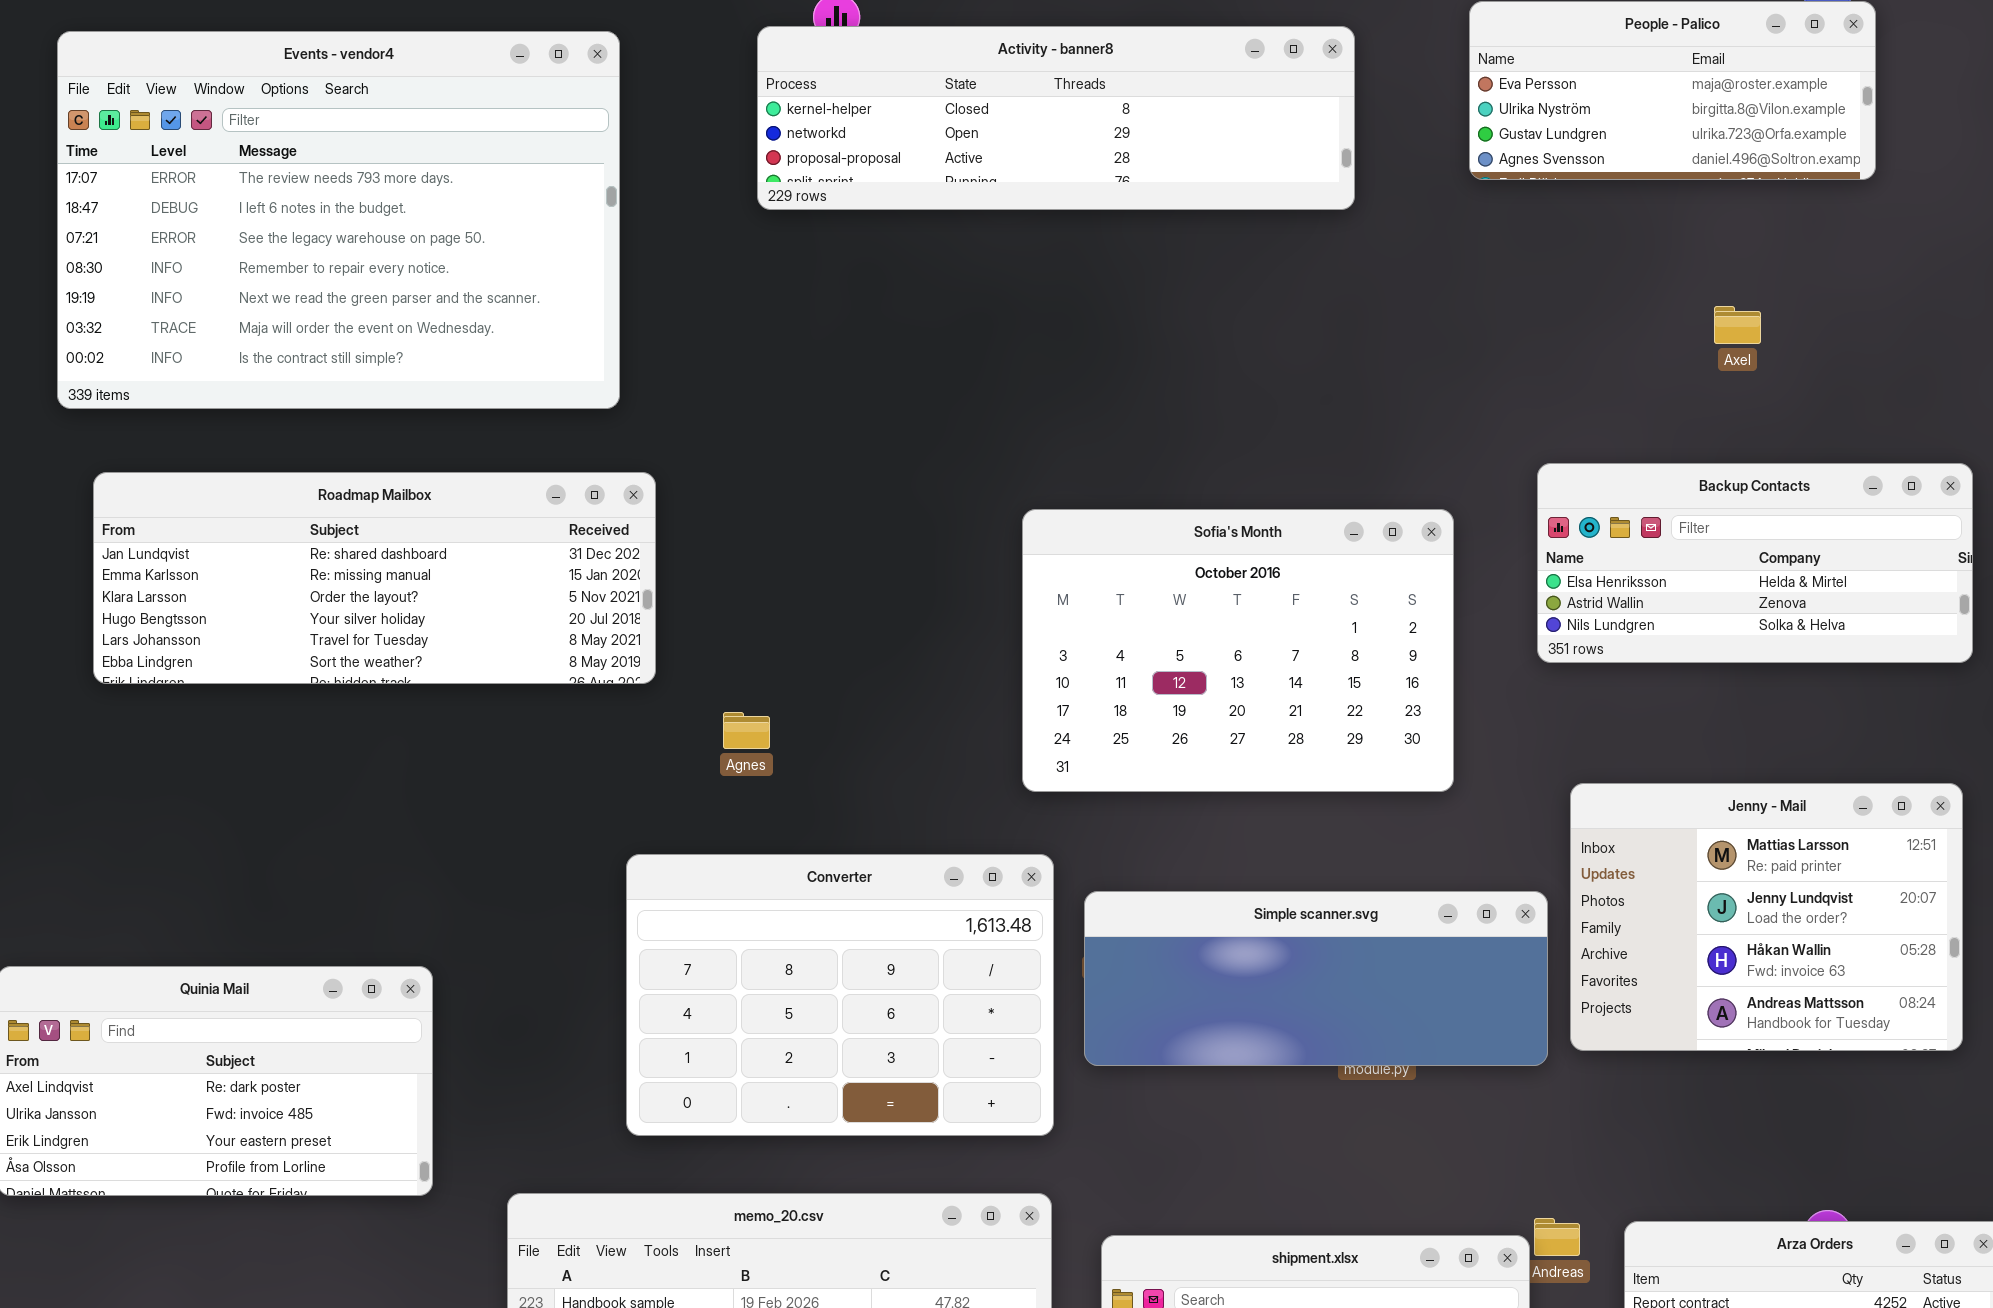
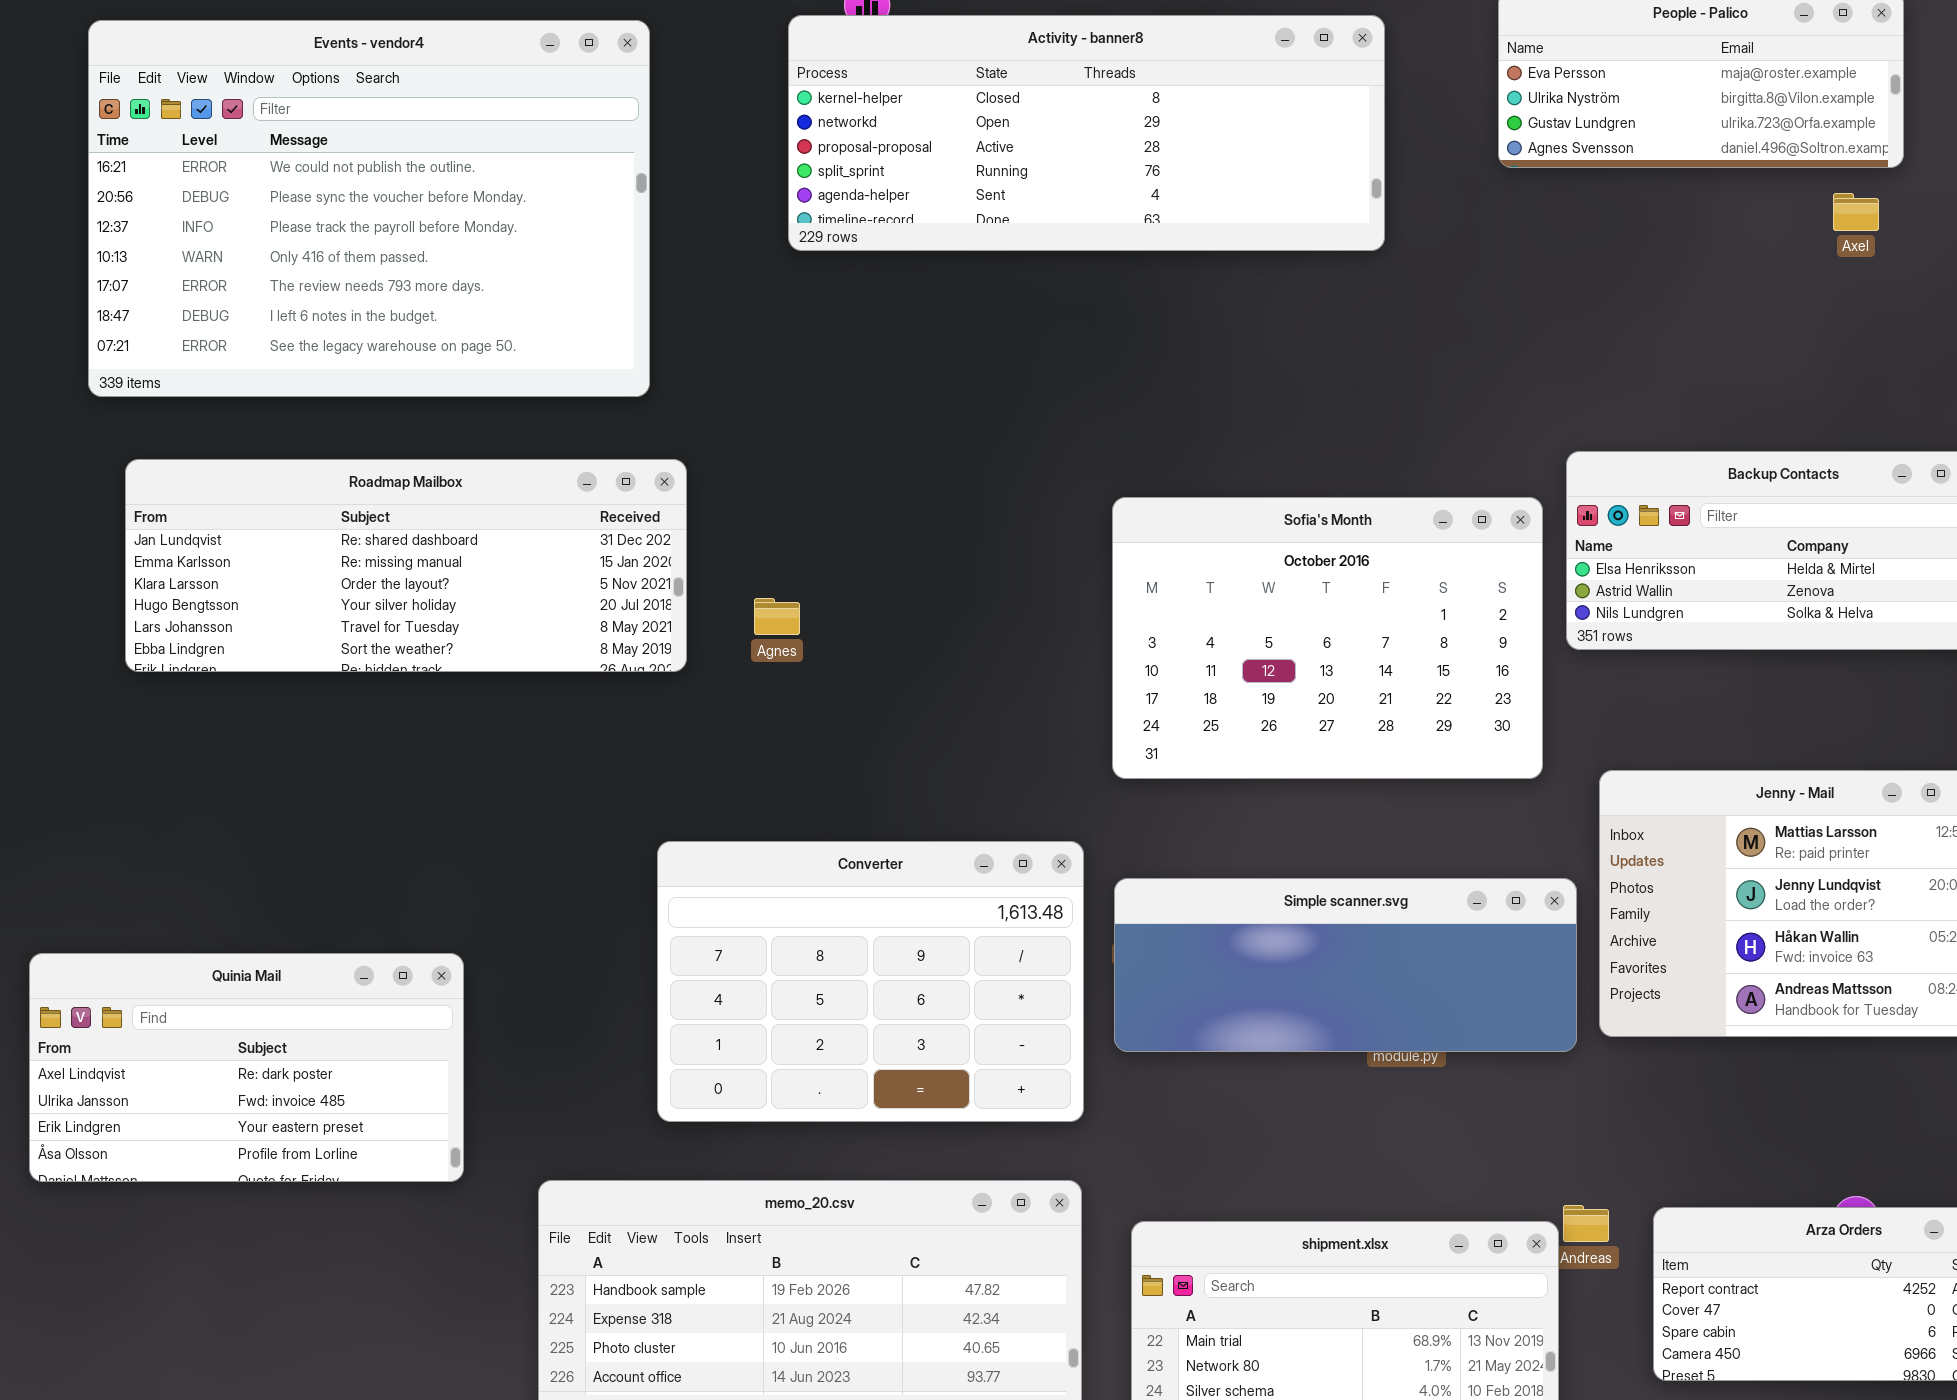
Activity - banner8: [757,26,1355,210] -> [788,15,1385,251], resized
Events - vendor4: [57,31,620,409] -> [88,20,650,397], scrolled up 4 rows
Axel: [1714,306,1761,344] -> [1833,193,1879,231], moved
Sofia's Month: [1022,509,1454,792] -> [1112,497,1543,779], moved
Agnes: [723,712,770,749] -> [754,598,800,635], moved

